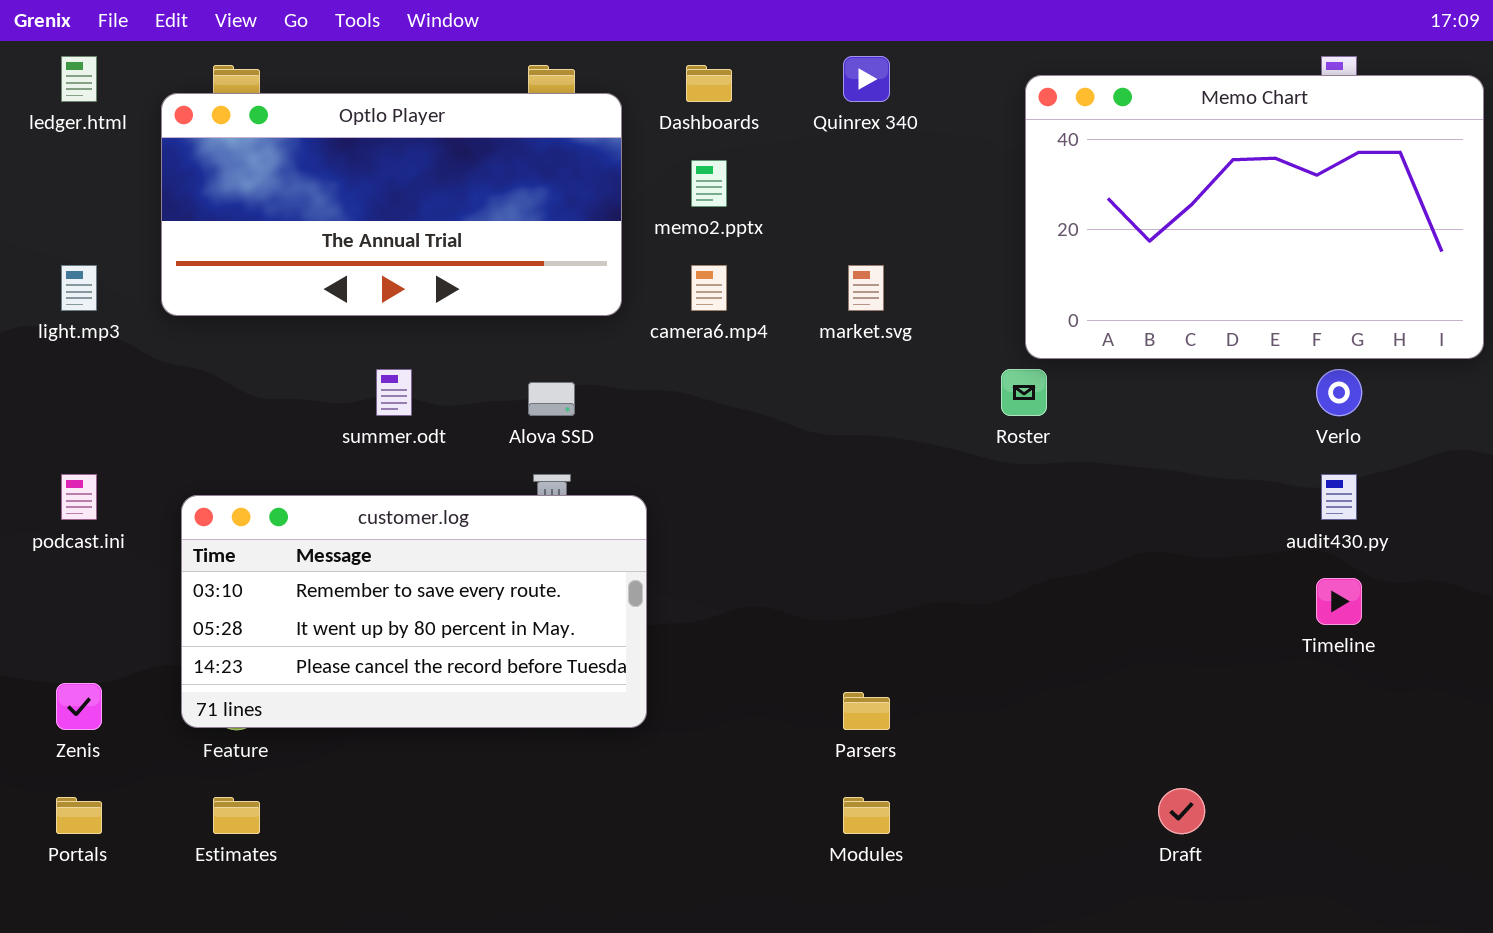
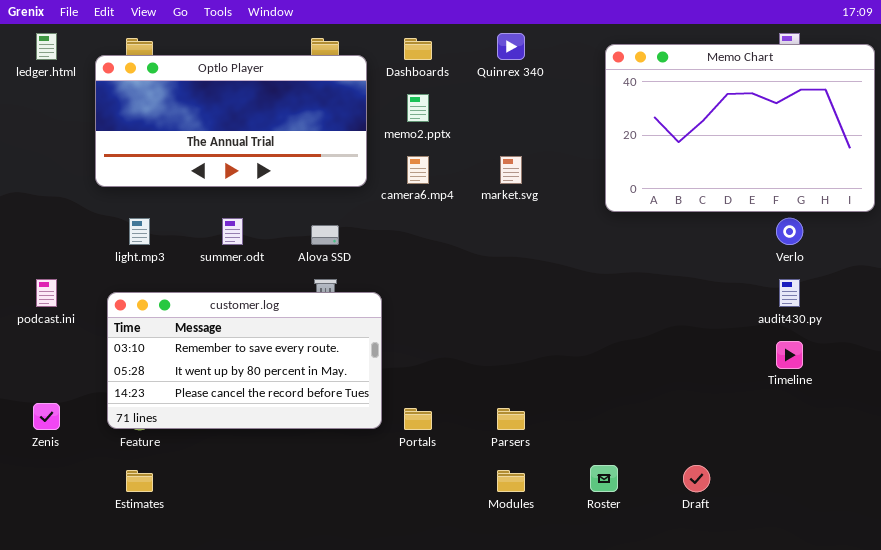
light.mp3: [61,265,97,311] -> [129,218,150,245], moved
Roster: [1001,369,1047,416] -> [590,465,618,492], moved
Portals: [56,797,102,834] -> [404,408,432,430], moved

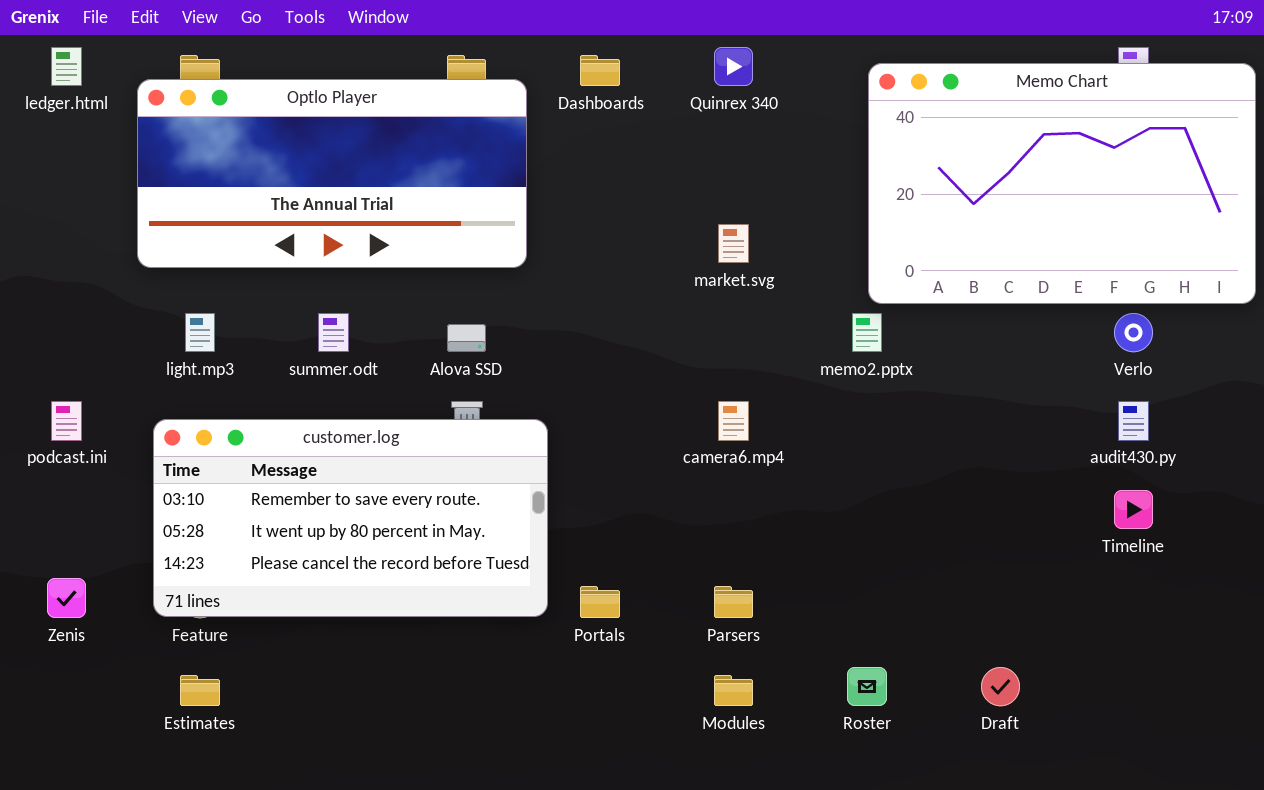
memo2.pptx: [407,94,429,122] -> [852,313,882,352], moved
camera6.mp4: [407,156,429,184] -> [718,401,749,441], moved

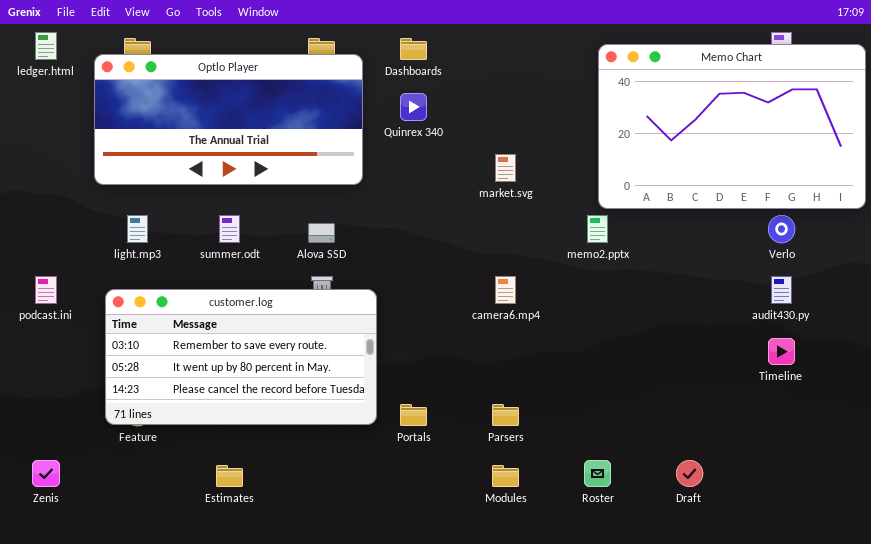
Quinrex 340: [714,47,753,86] -> [400,93,427,121], moved
Zenis: [47,578,86,618] -> [32,460,60,487], moved
Estimates: [180,675,220,706] -> [216,465,243,487], moved

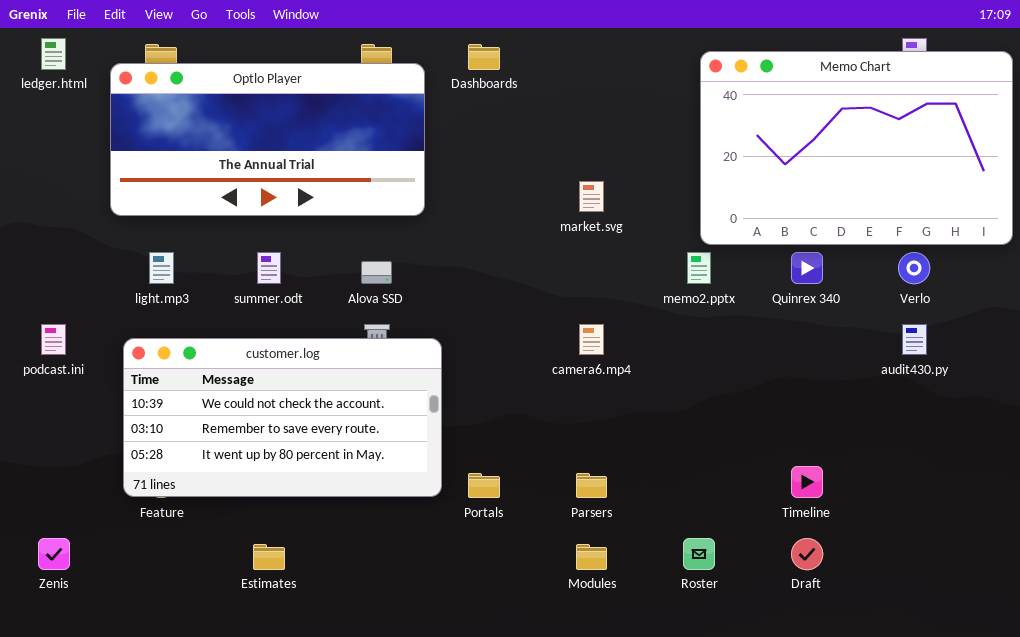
Quinrex 340: [400,93,427,121] -> [791,252,823,284], moved
customer.log: [105,289,377,425] -> [123,338,442,497], scrolled up 1 row
Timeline: [768,338,795,365] -> [791,466,823,498], moved

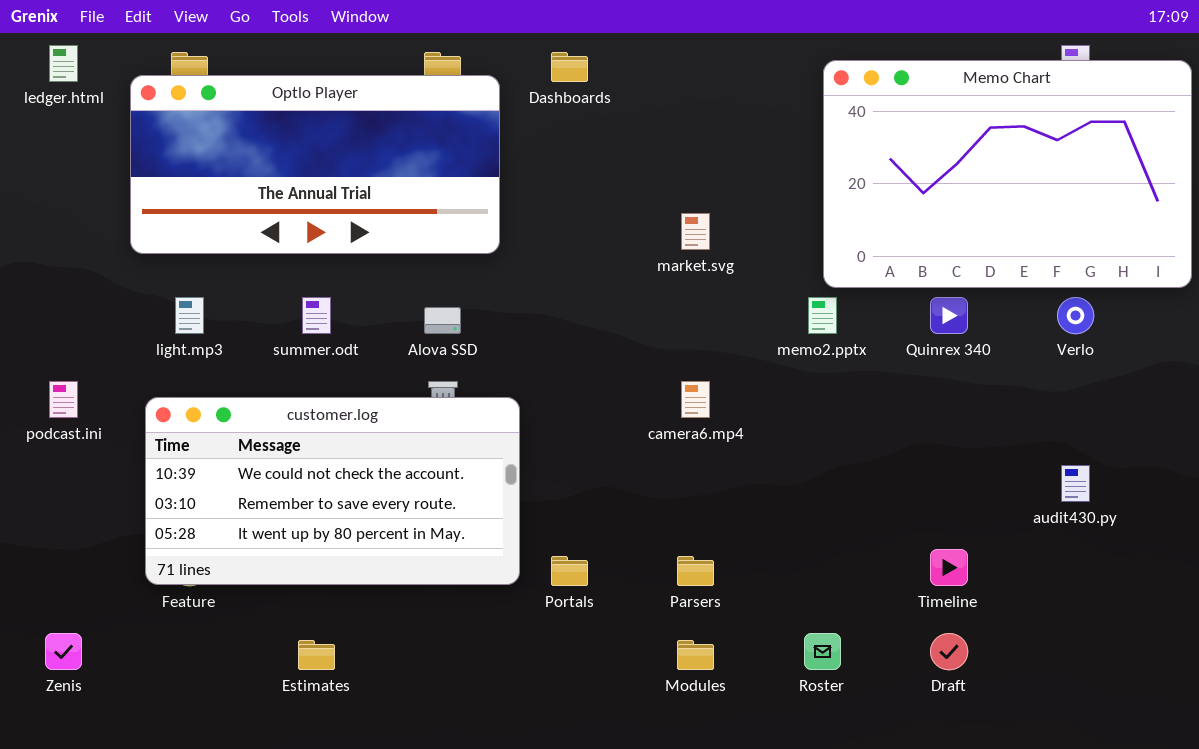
audit430.py: [902,324,927,355] -> [1061,465,1090,502], moved

